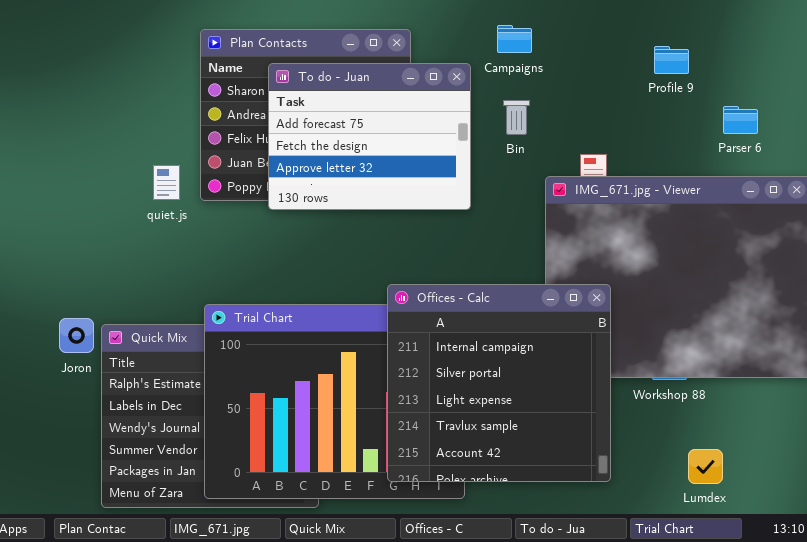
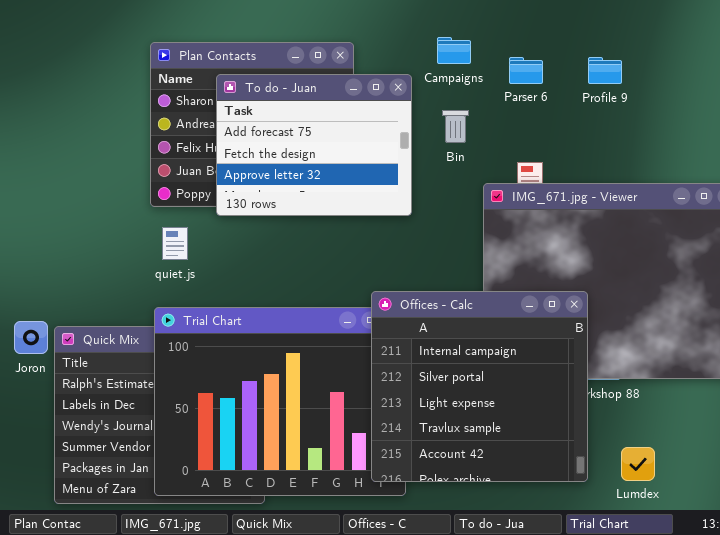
Parser 6: [723,106,758,134] -> [509,57,543,84], moved
quiet.js: [153,165,180,200] -> [162,227,188,260], moved
Offices - Calc: [387,284,611,482] -> [371,291,588,482], moved

